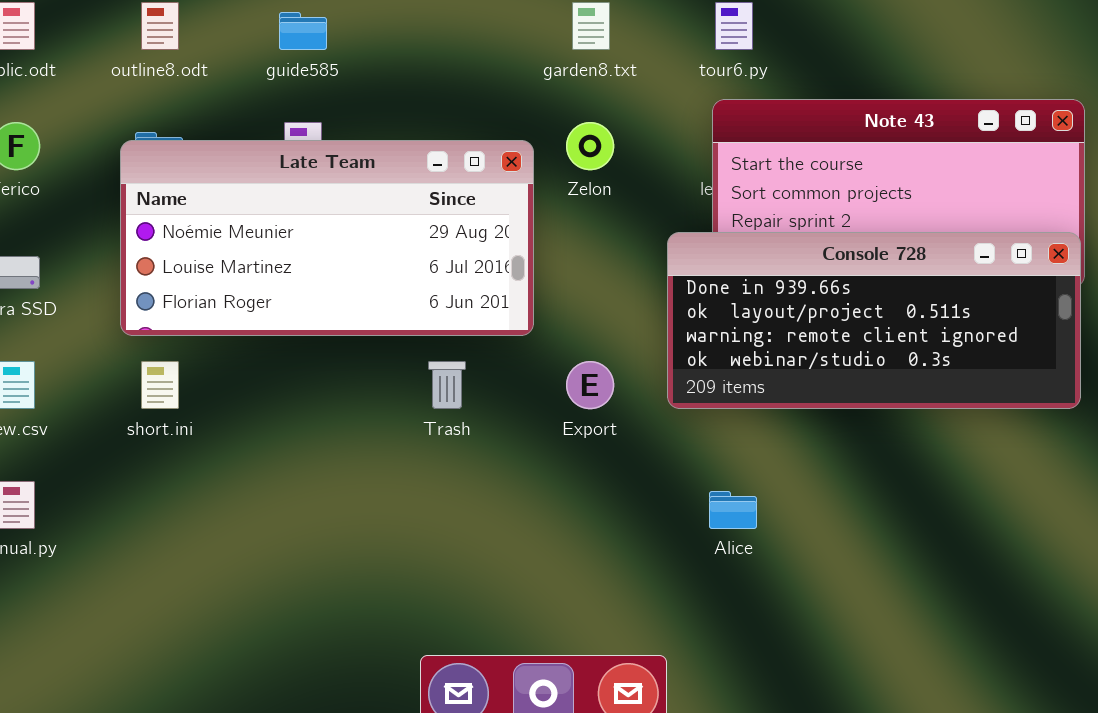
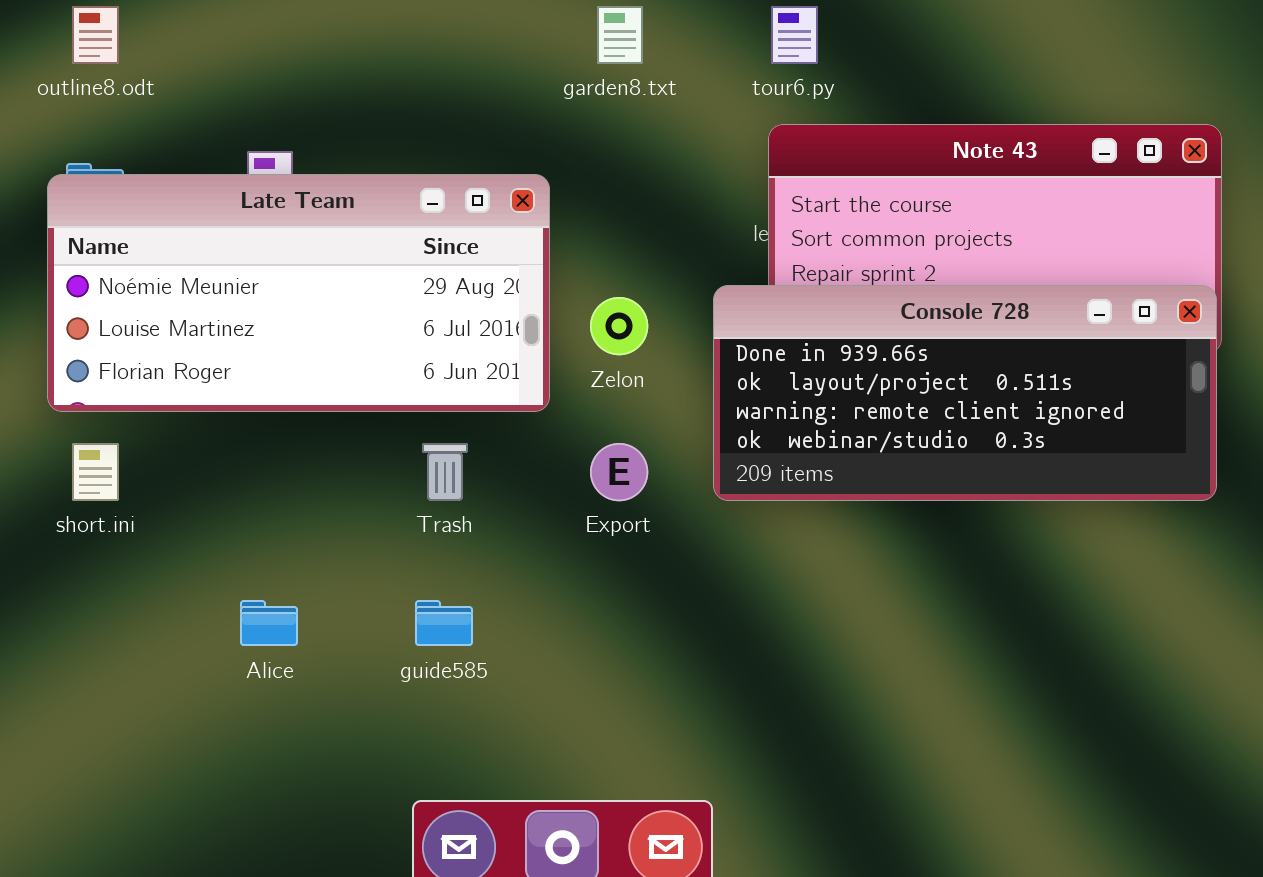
guide585: [279,12,327,50] -> [415,600,473,646], moved
Zelon: [566,122,614,170] -> [590,297,648,355], moved
Alice: [709,491,757,529] -> [240,600,298,646], moved

